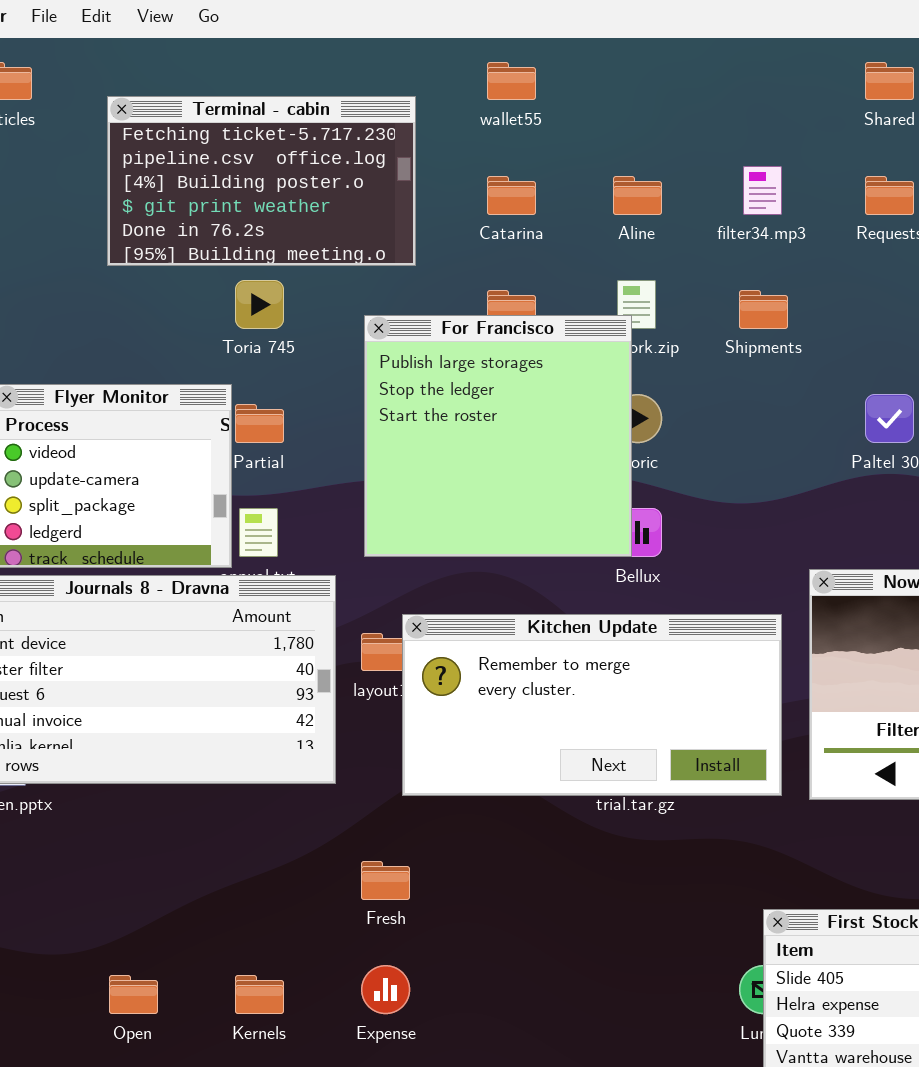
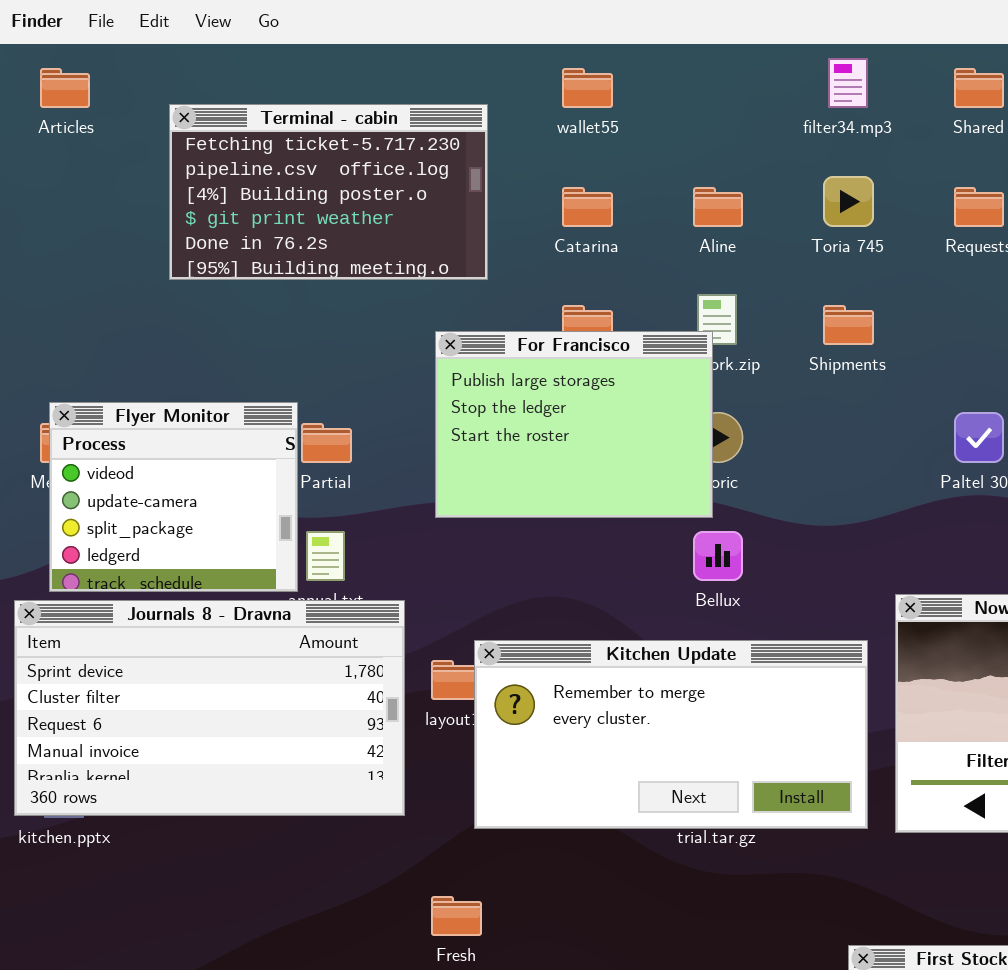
filter34.mp3: [743,166,782,215] -> [828,58,868,108], moved
Toria 745: [235,280,284,329] -> [823,176,874,227], moved
For Francisco: [364,315,632,557] -> [435,331,713,518], resized

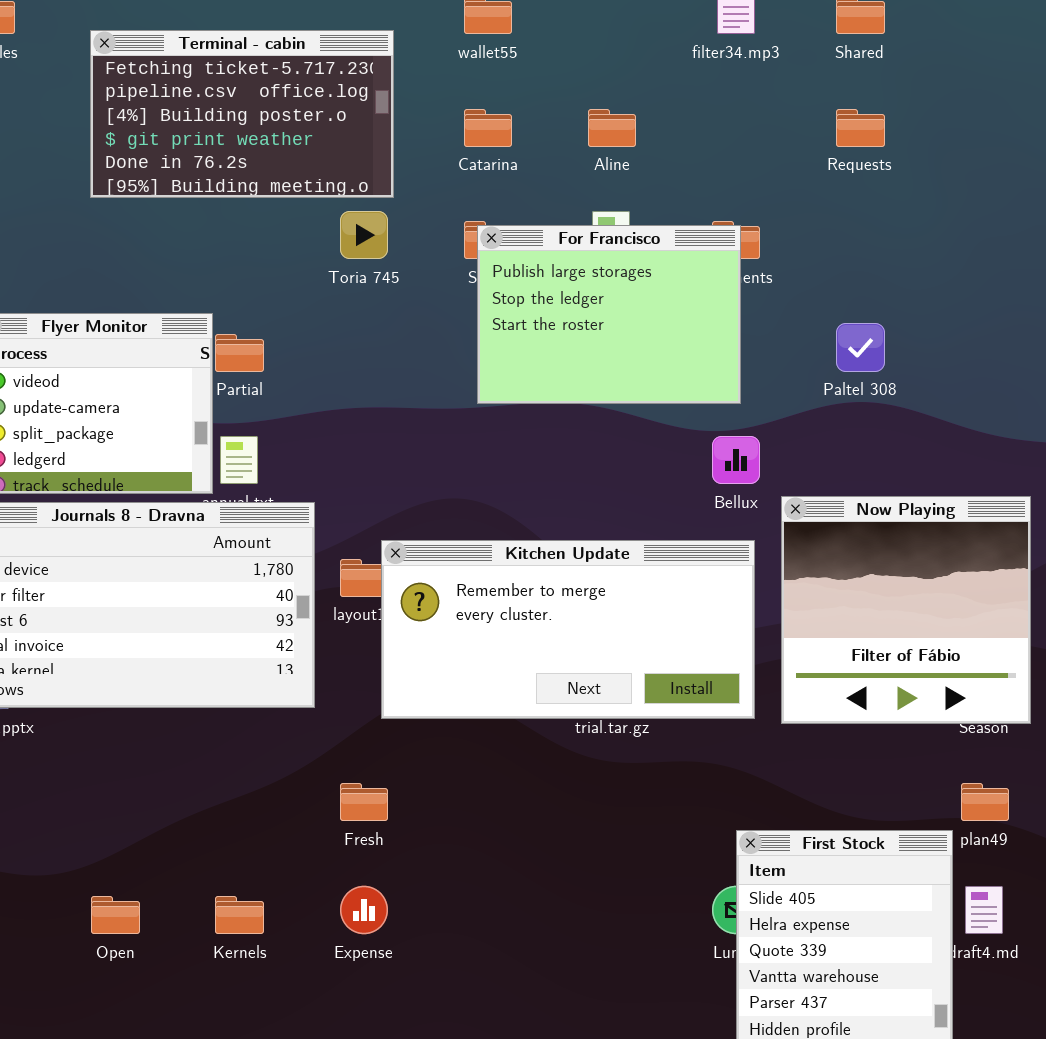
Toria 745: [823,176,874,227] -> [340,211,388,259], moved
For Francisco: [435,331,713,518] -> [477,225,741,404], moved
Bellux: [693,531,743,581] -> [712,436,760,484], moved

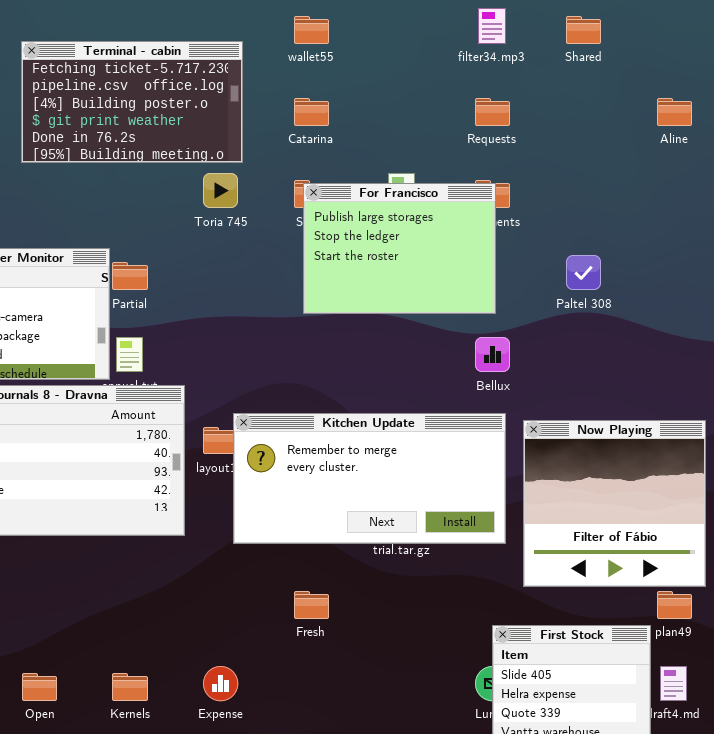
Aline: [588,109,636,147] -> [657,98,692,126], moved
Requests: [836,109,885,147] -> [475,98,510,126], moved
Now Playing: [781,496,1031,724] -> [523,420,706,587], moved
Fresh: [340,783,388,821] -> [294,591,329,619], moved

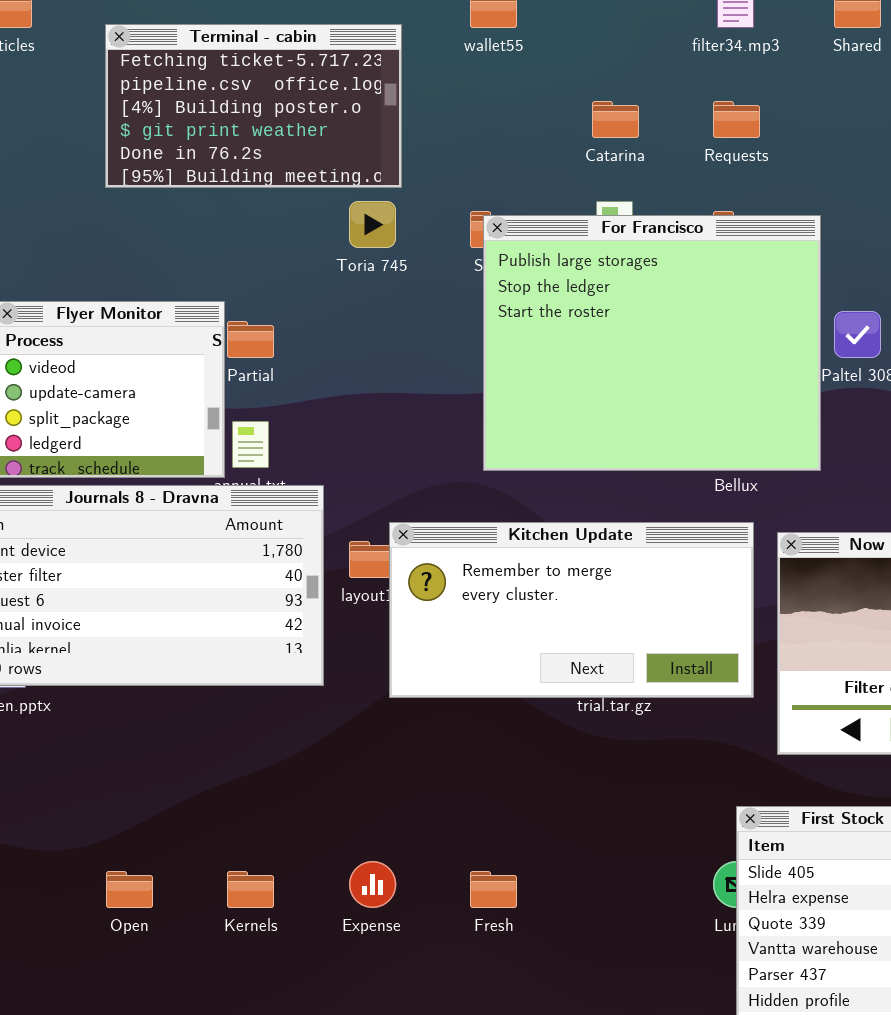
Catarina: [294,98,329,126] -> [592,101,639,138], moved
For Francisco: [303,183,496,314] -> [483,215,821,471], resized
Fresh: [294,591,329,619] -> [470,871,517,908], moved

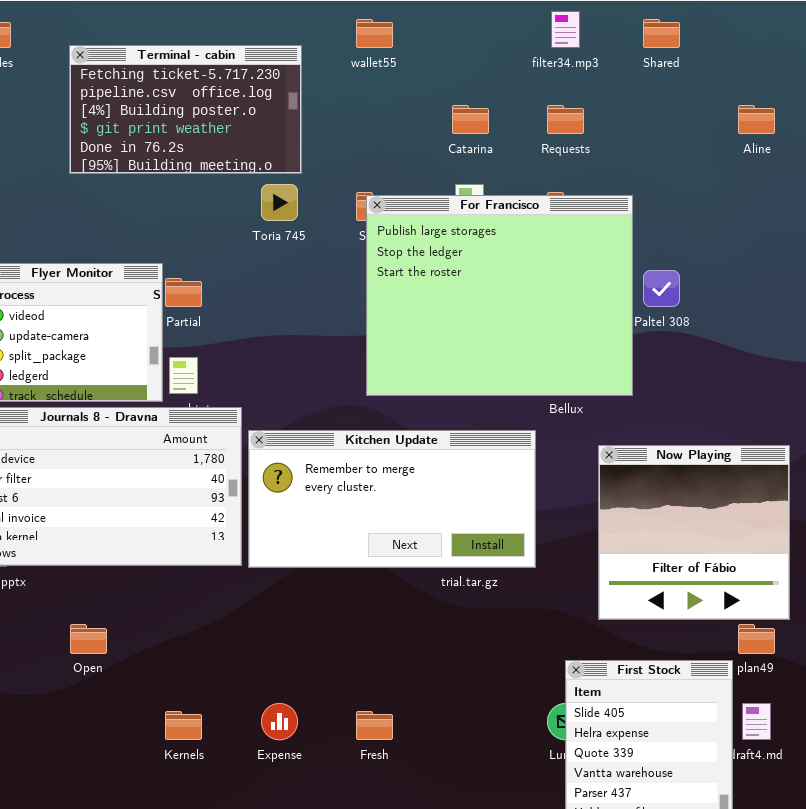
Kitchen Update: [389,522,754,698] -> [248,430,536,568], moved
Open: [106,871,153,908] -> [70,624,107,654], moved

